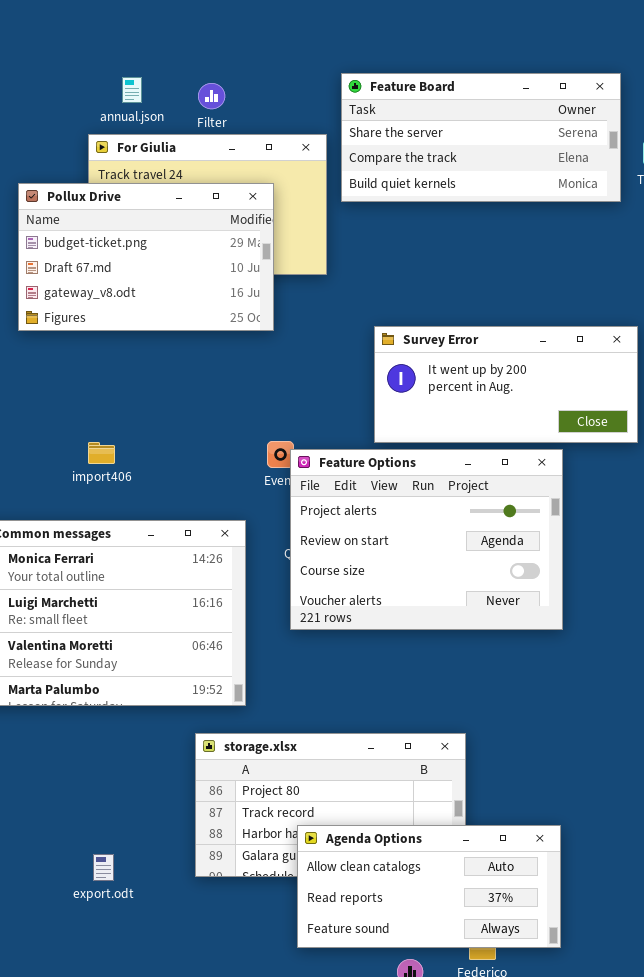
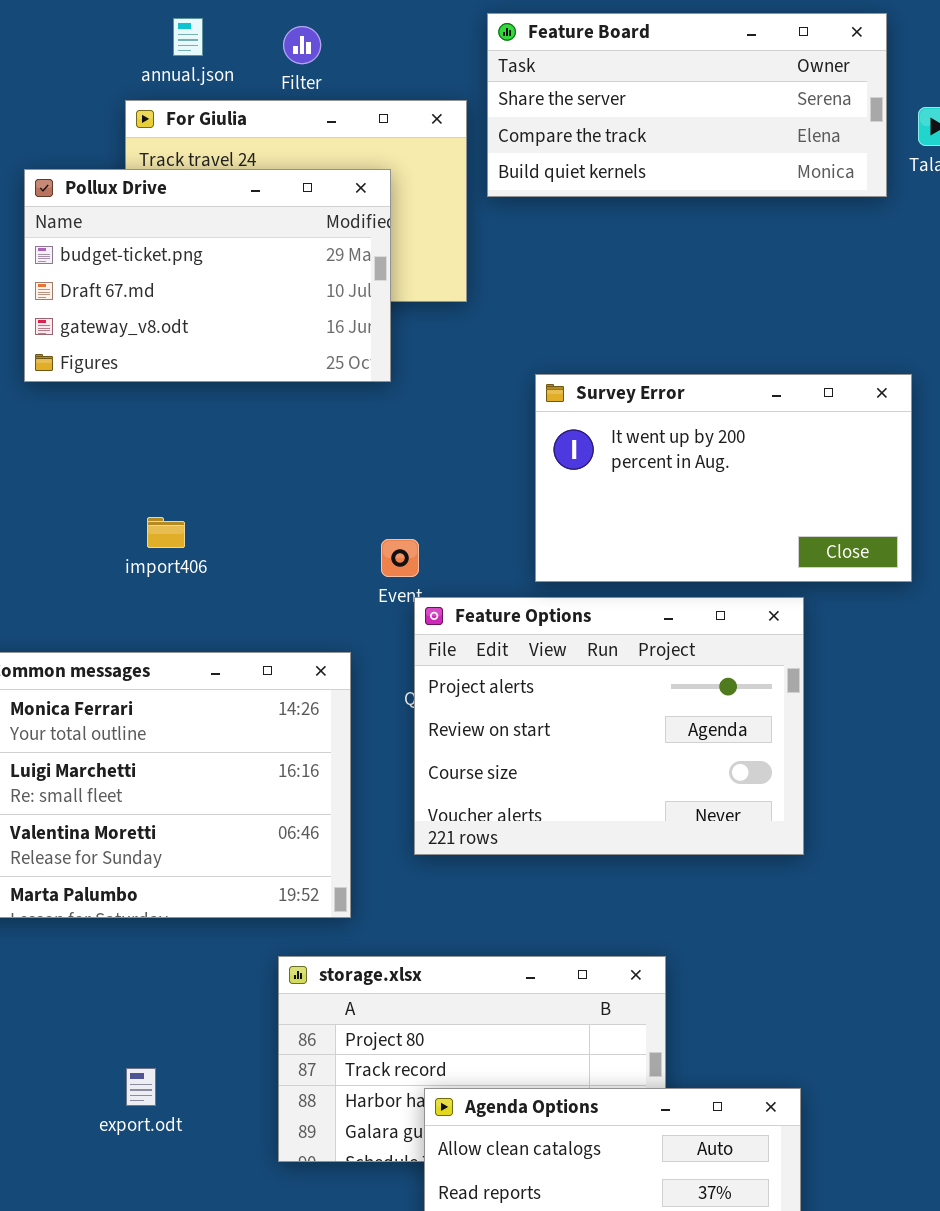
Survey Error: [374,326,638,443] -> [535,374,912,582], resized
import406: [88,442,115,464] -> [147,517,185,548], moved
Feature Options: [290,449,563,630] -> [414,597,804,855], moved
export.odt: [93,854,114,881] -> [126,1068,156,1106], moved

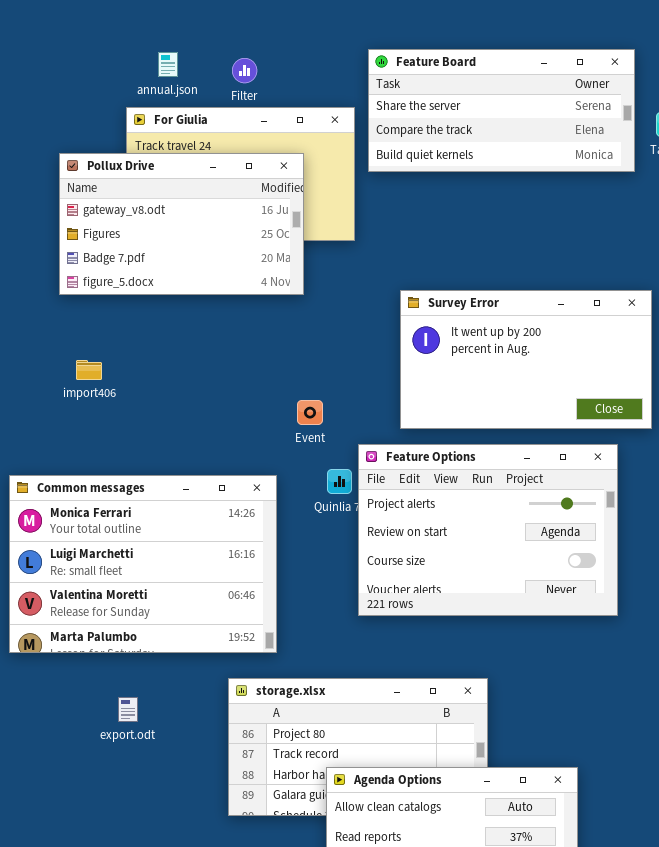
Pollux Drive: [24,169,391,382] -> [59,153,304,295], scrolled down 2 rows
import406: [147,517,185,548] -> [76,360,102,380], moved
Feature Options: [414,597,804,855] -> [358,444,618,616], moved
export.odt: [126,1068,156,1106] -> [118,697,138,722], moved

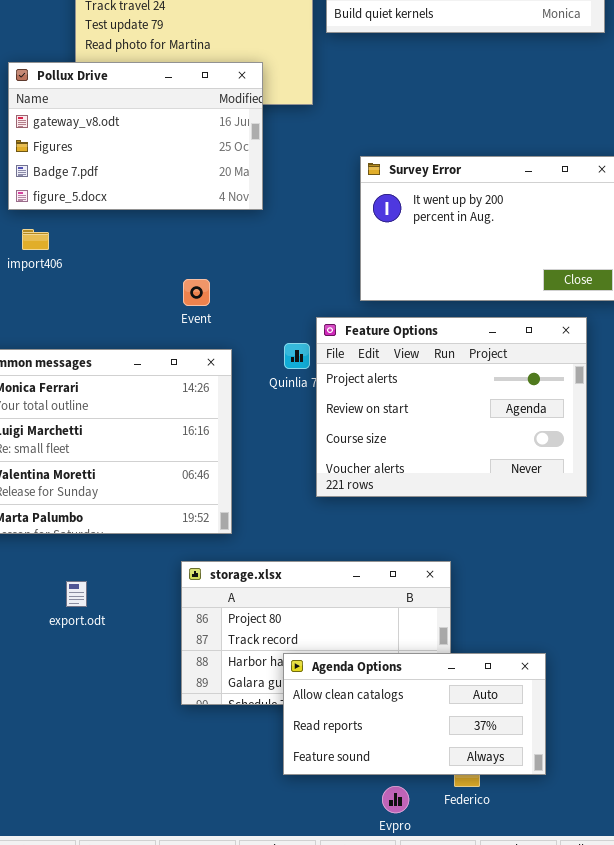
Pollux Drive: [59,153,304,295] -> [8,62,263,210], moved
Event: [297,400,323,425] -> [183,279,210,306], moved

